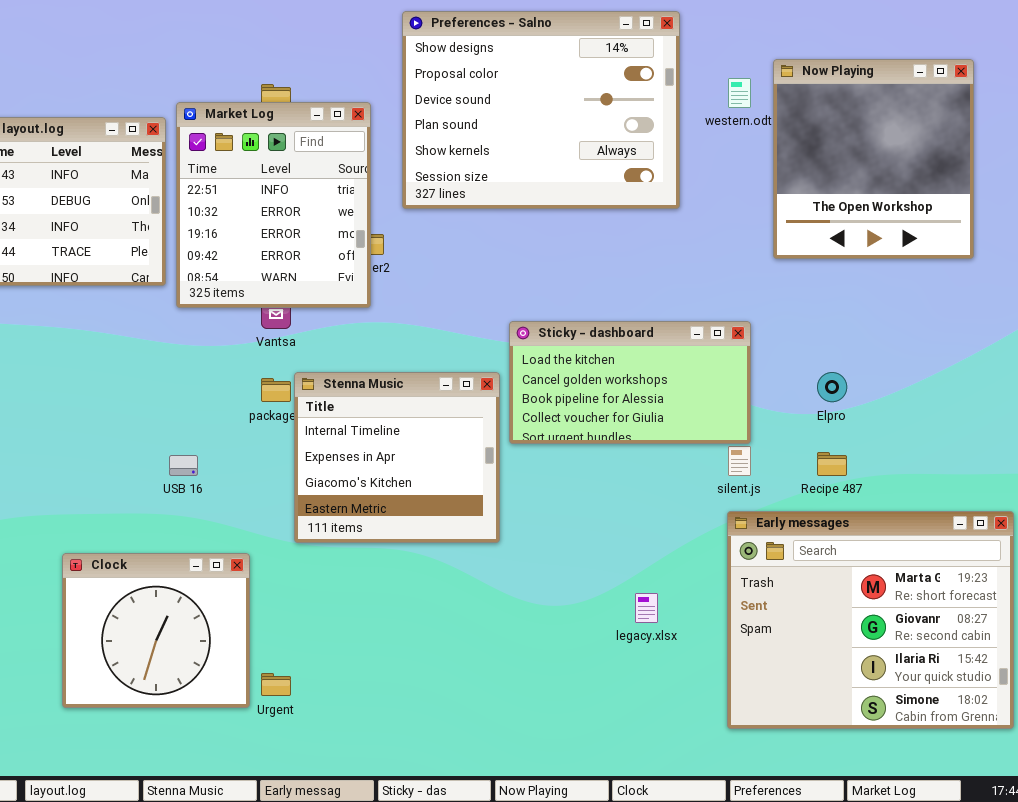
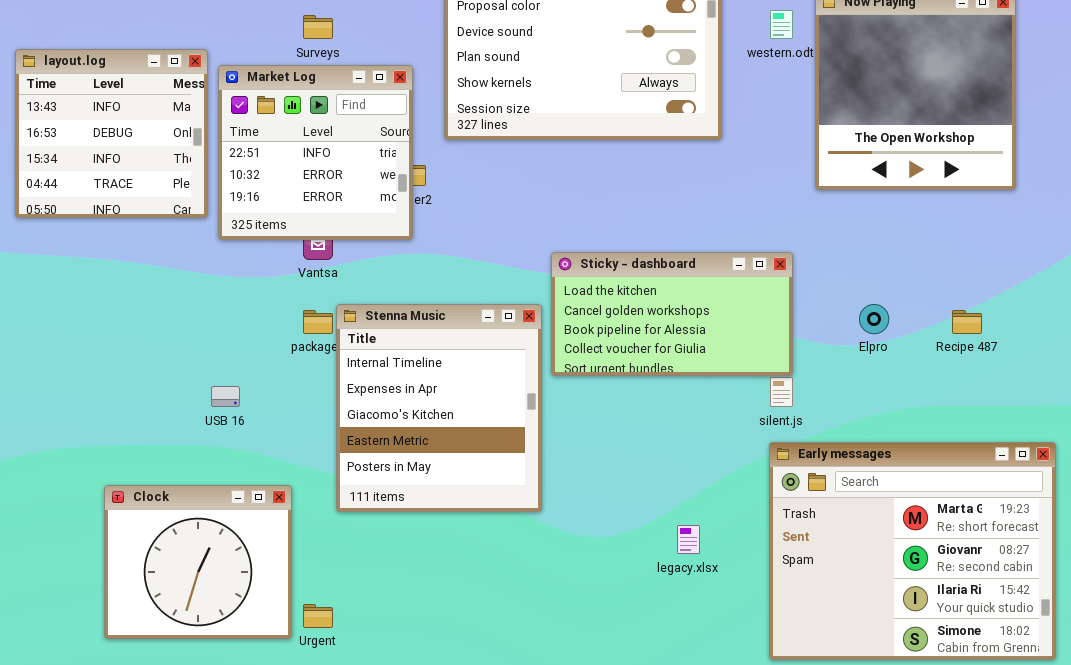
Market Log: [176,102,371,308] -> [218,65,413,240], resized
Stenna Music: [294,372,500,543] -> [336,304,542,512], resized
Recipe 487: [817,452,847,476] -> [952,310,982,334], moved

